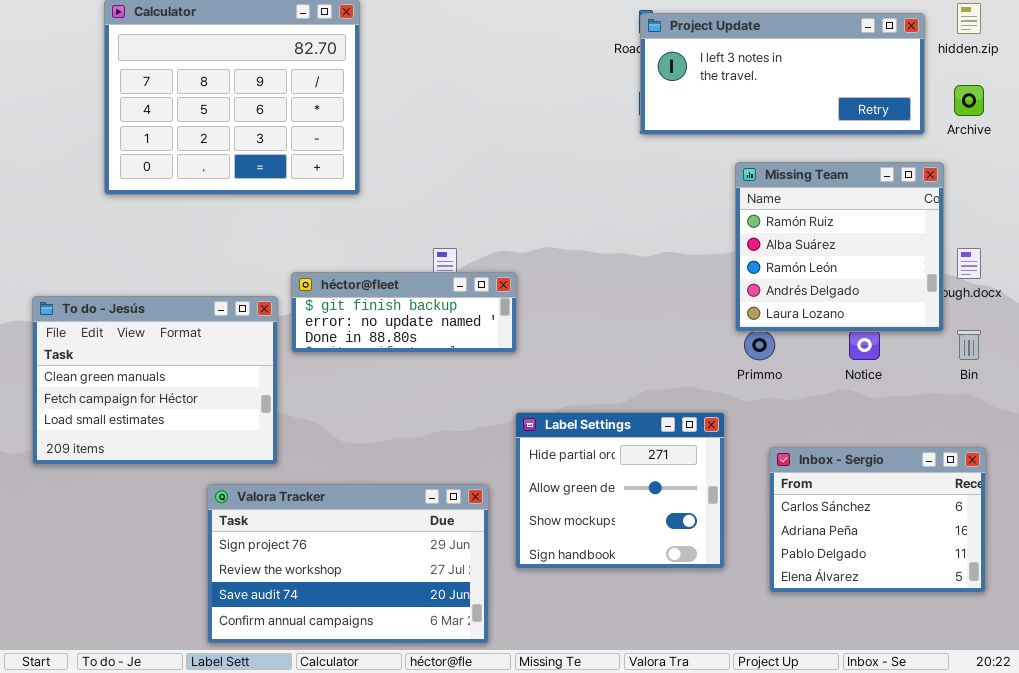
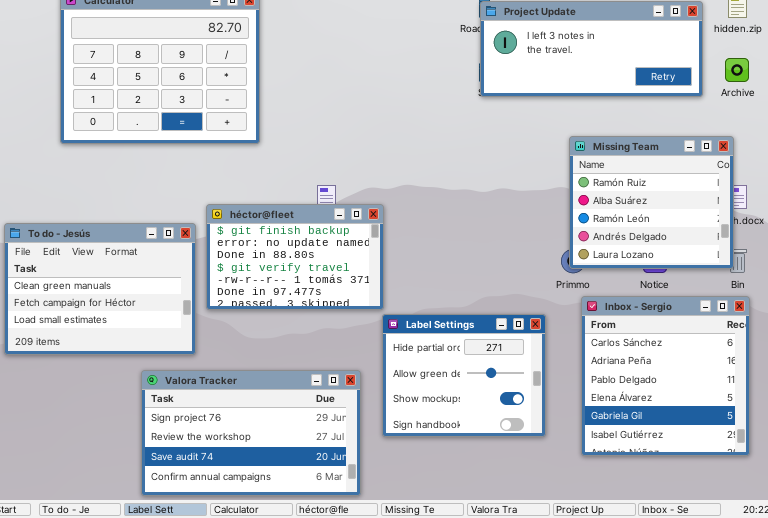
Missing Team: [735,162,944,332] -> [569,136,734,269], moved
héctor@fleet: [291,272,517,353] -> [206,204,384,310], resized
Inbox - Sergio: [769,447,986,593] -> [581,296,750,456], resized

